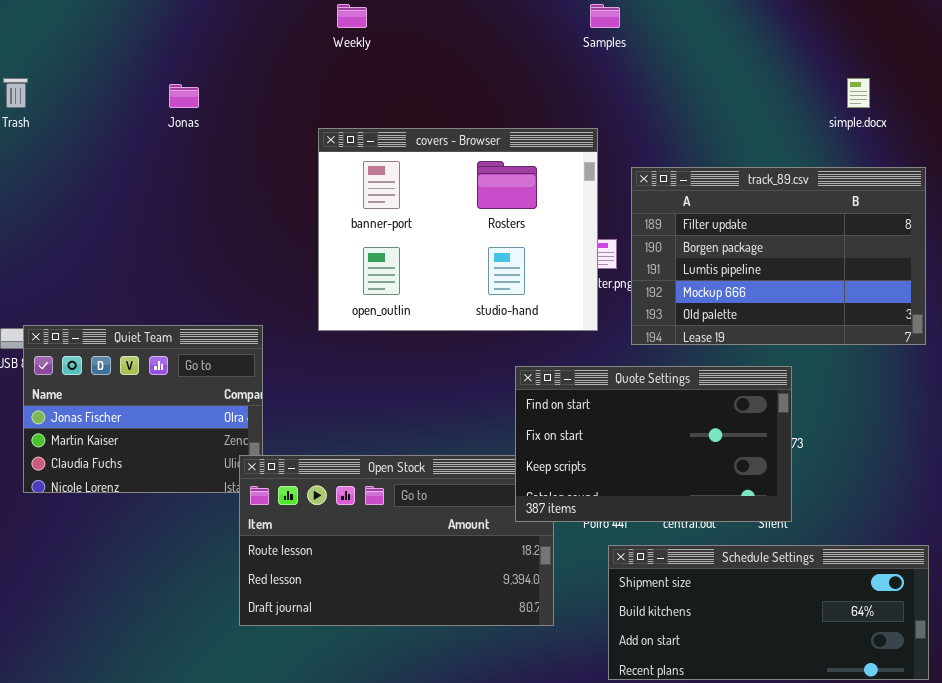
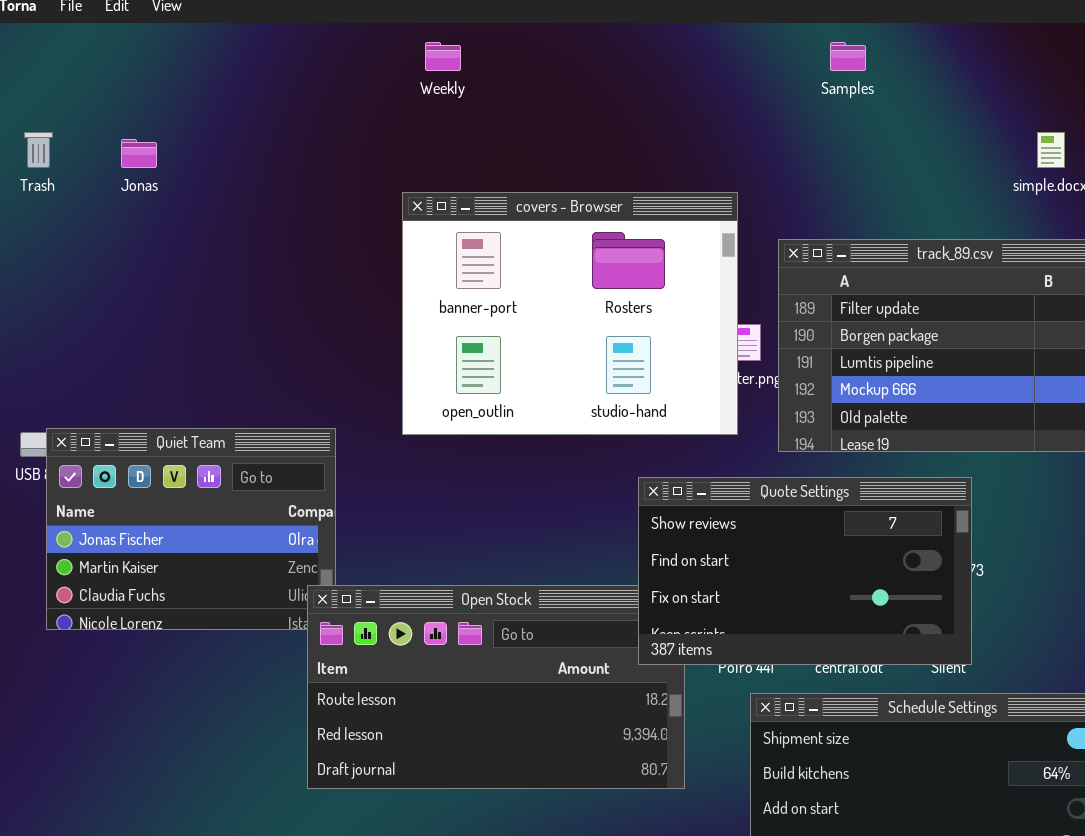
Samples: [590,4,620,28] -> [830,42,866,71], moved
Jonas: [169,84,199,108] -> [121,139,157,168], moved
Quote Settings: [515,366,792,522] -> [638,477,972,665], scrolled up 1 row

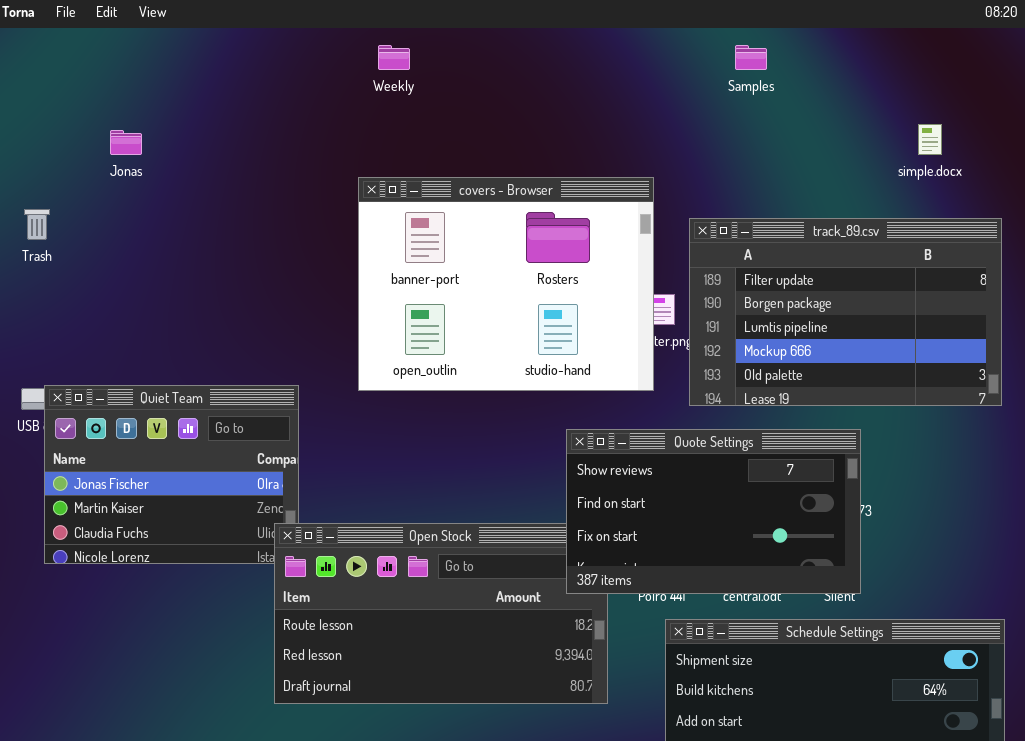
Trash: [24,132,53,168] -> [24,209,50,240], moved

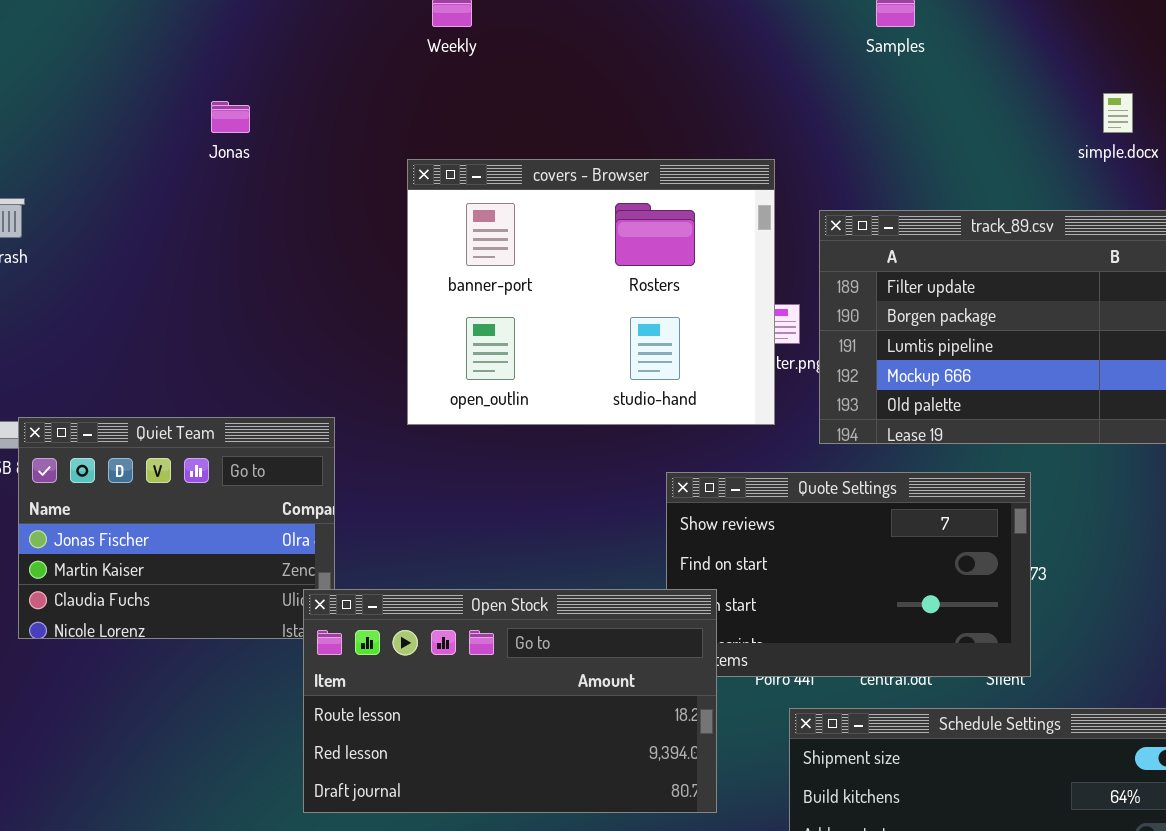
Jonas: [110,130,142,155] -> [211,101,250,133], moved
Open Stock: [274,523,608,704] -> [303,589,717,813], raised

